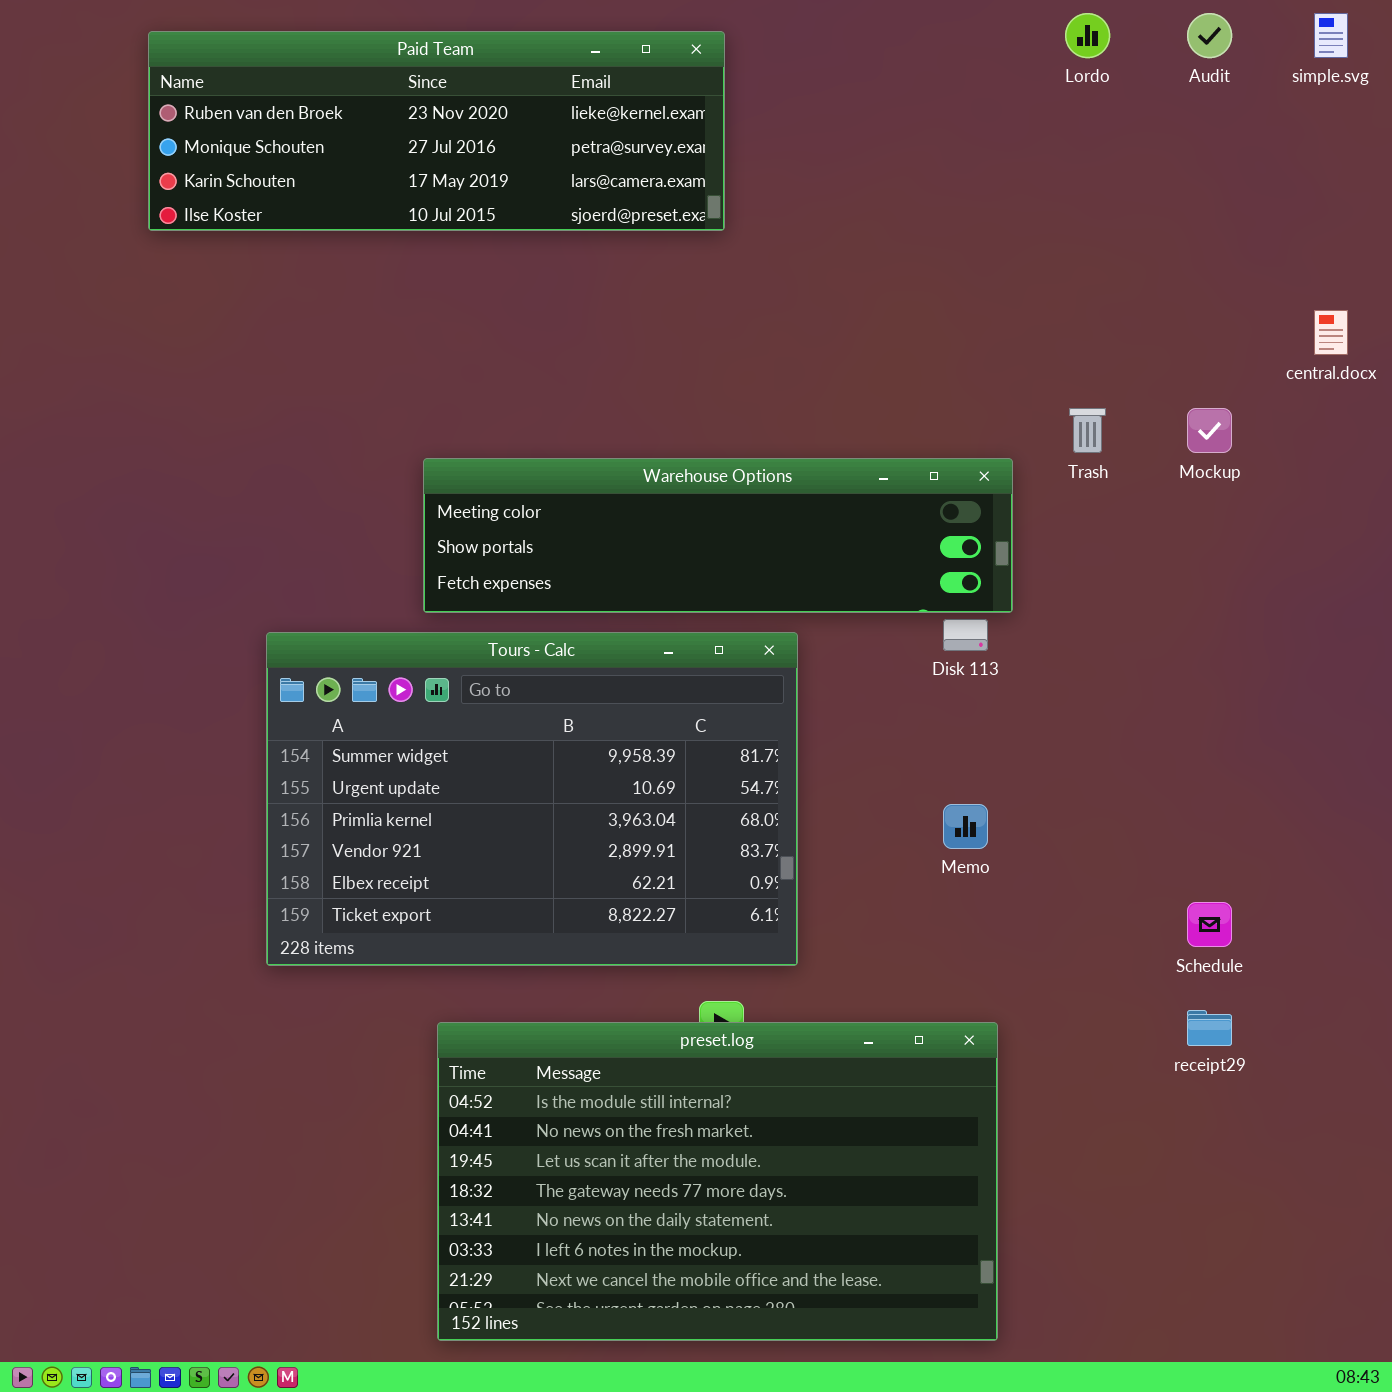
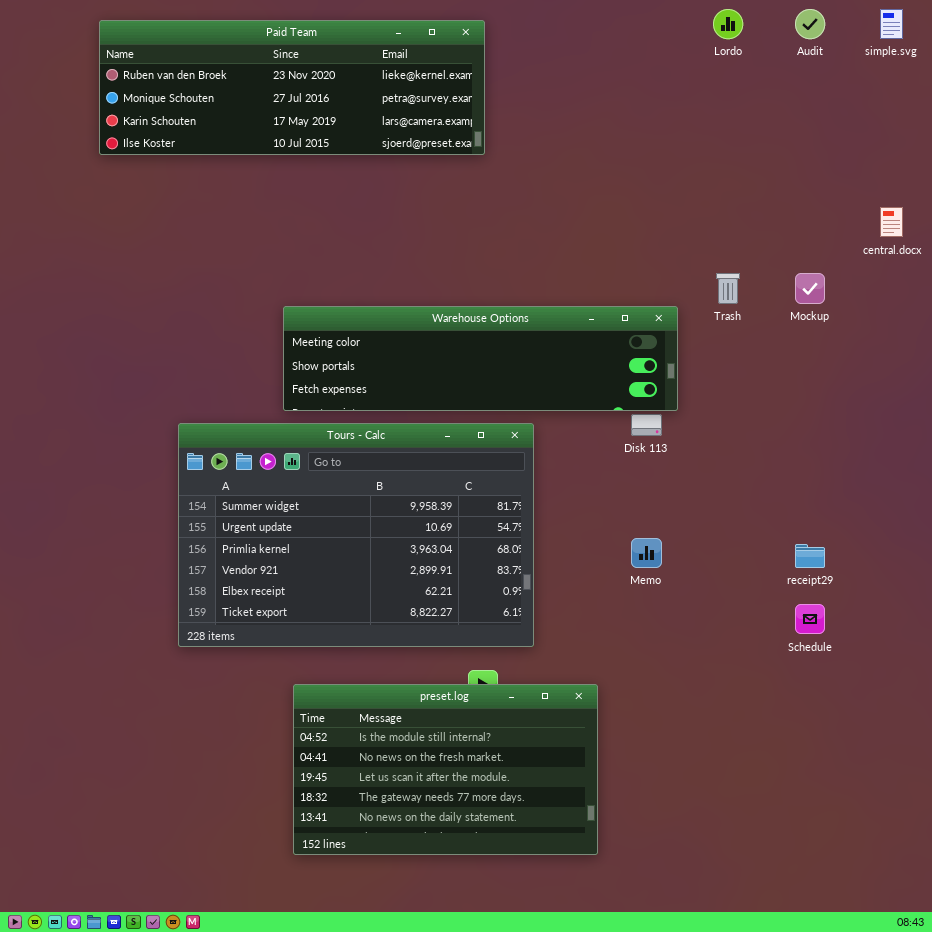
receipt29: [1187,1010,1232,1046] -> [795,544,825,568], moved
preset.log: [437,1022,998,1341] -> [293,684,598,855], resized

